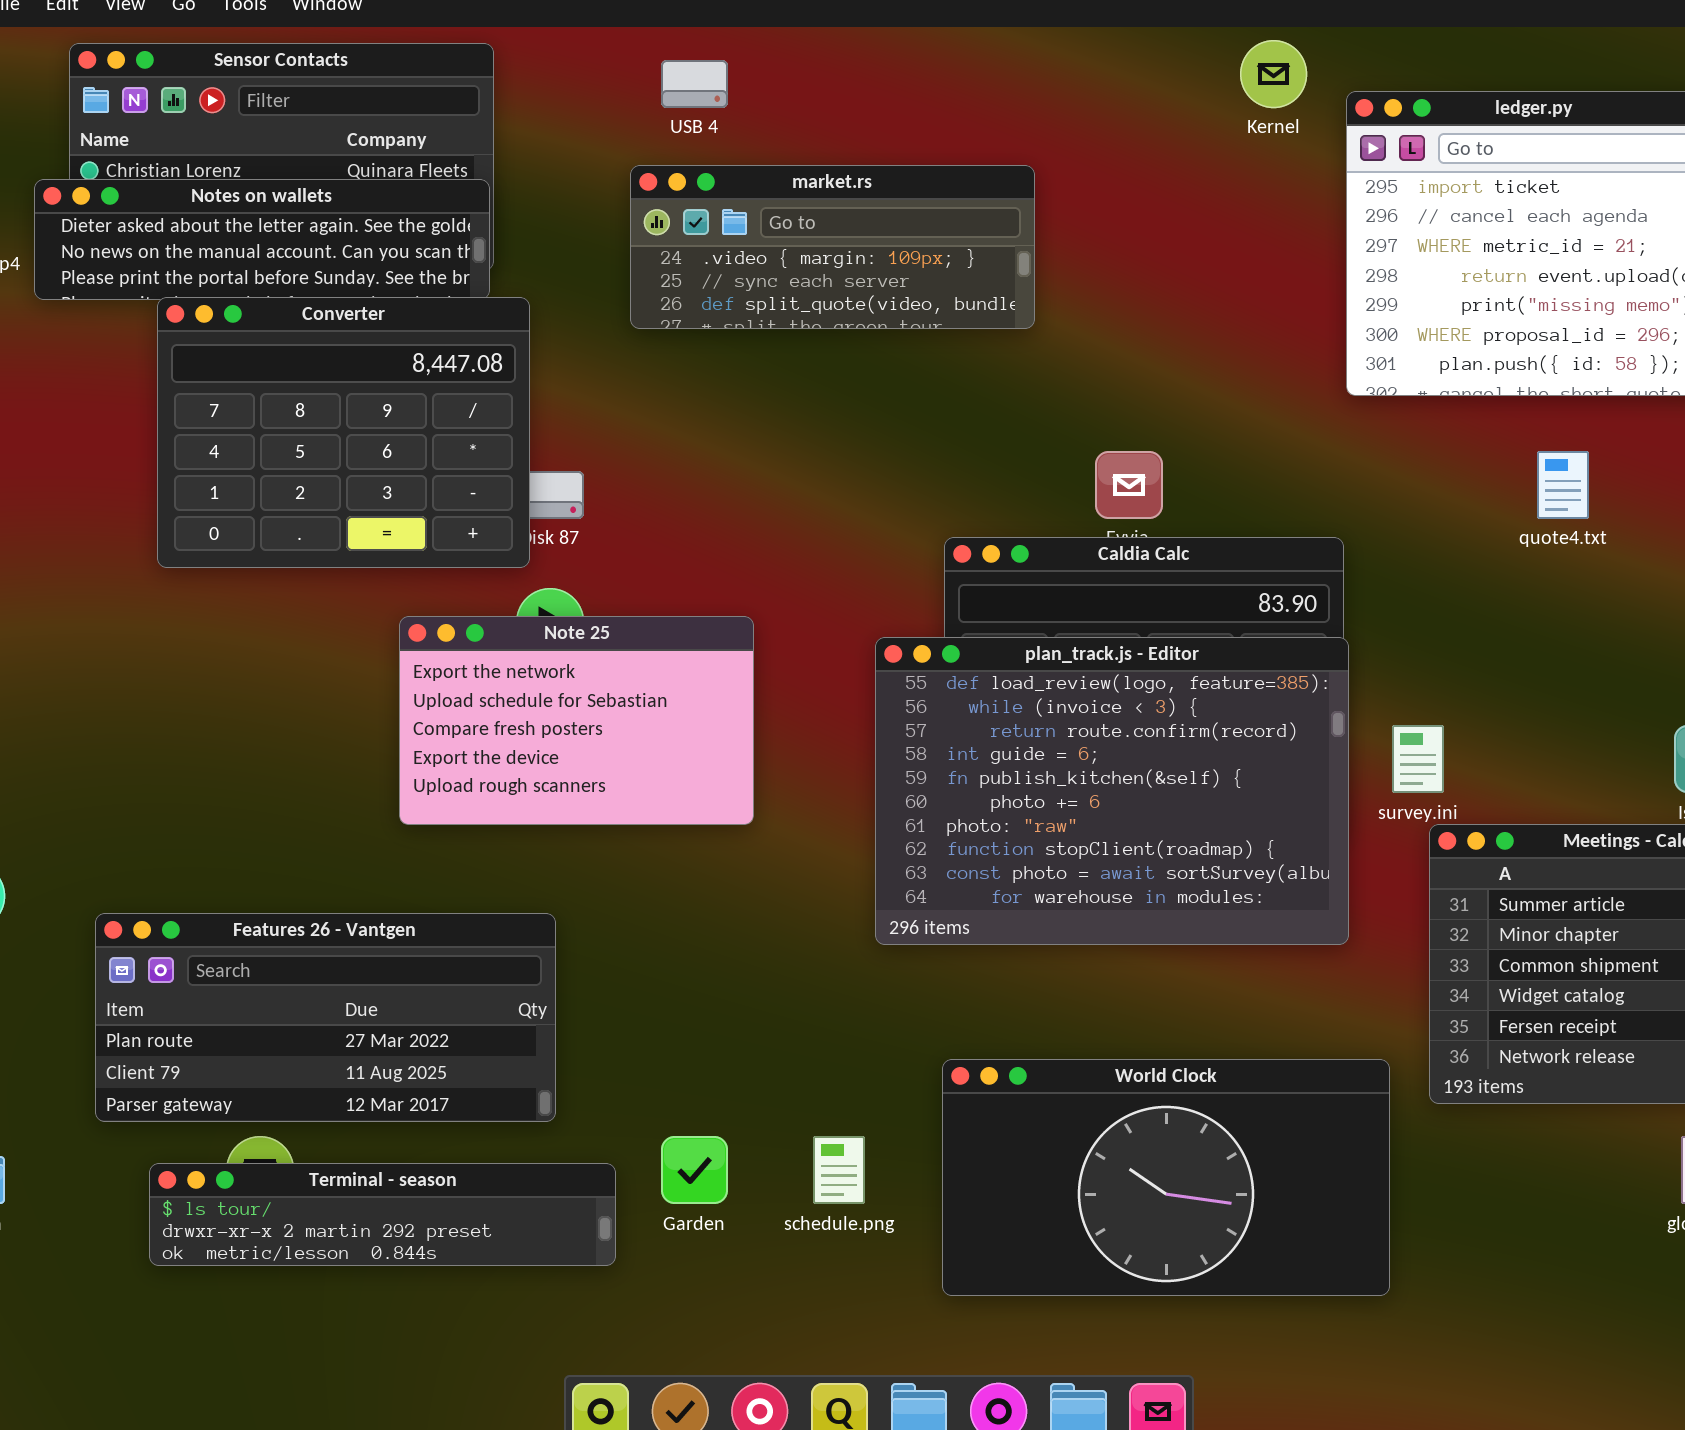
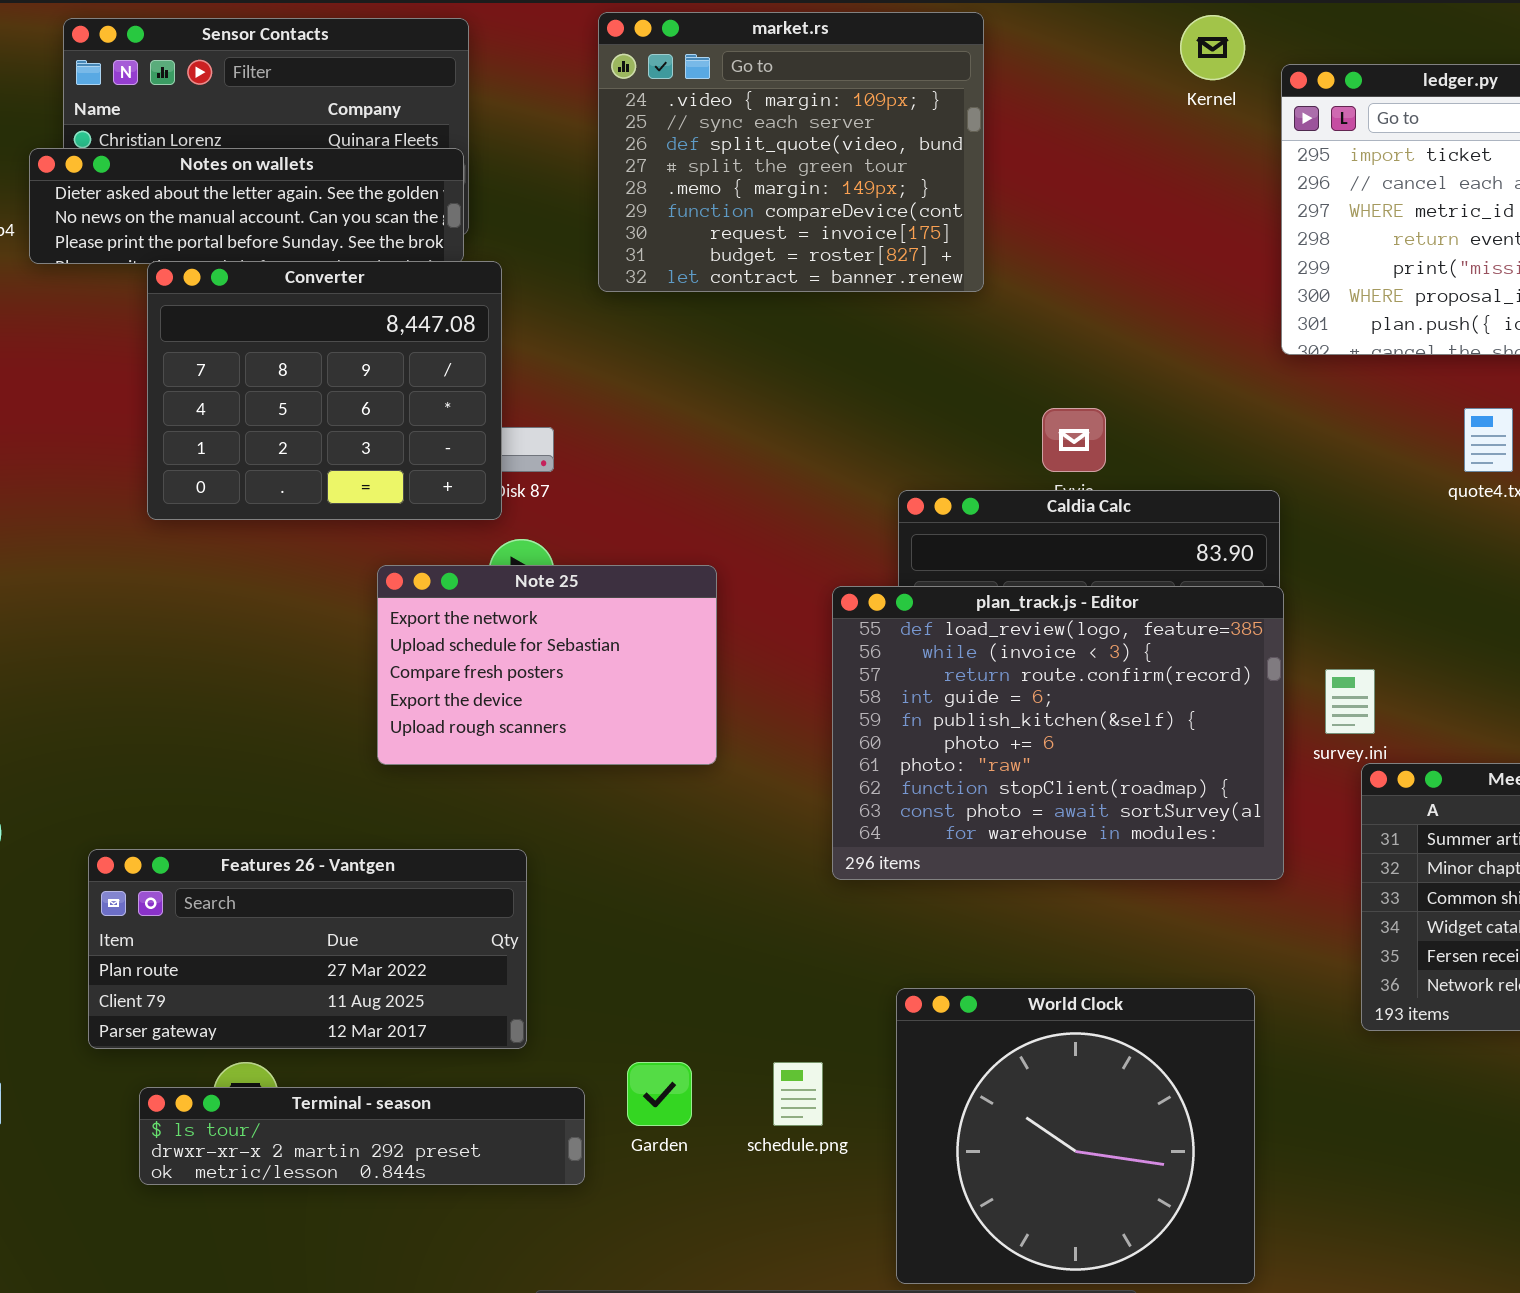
market.rs: [630,165,1035,329] -> [598,12,984,292], resized
World Clock: [942,1059,1390,1296] -> [896,988,1255,1284], resized

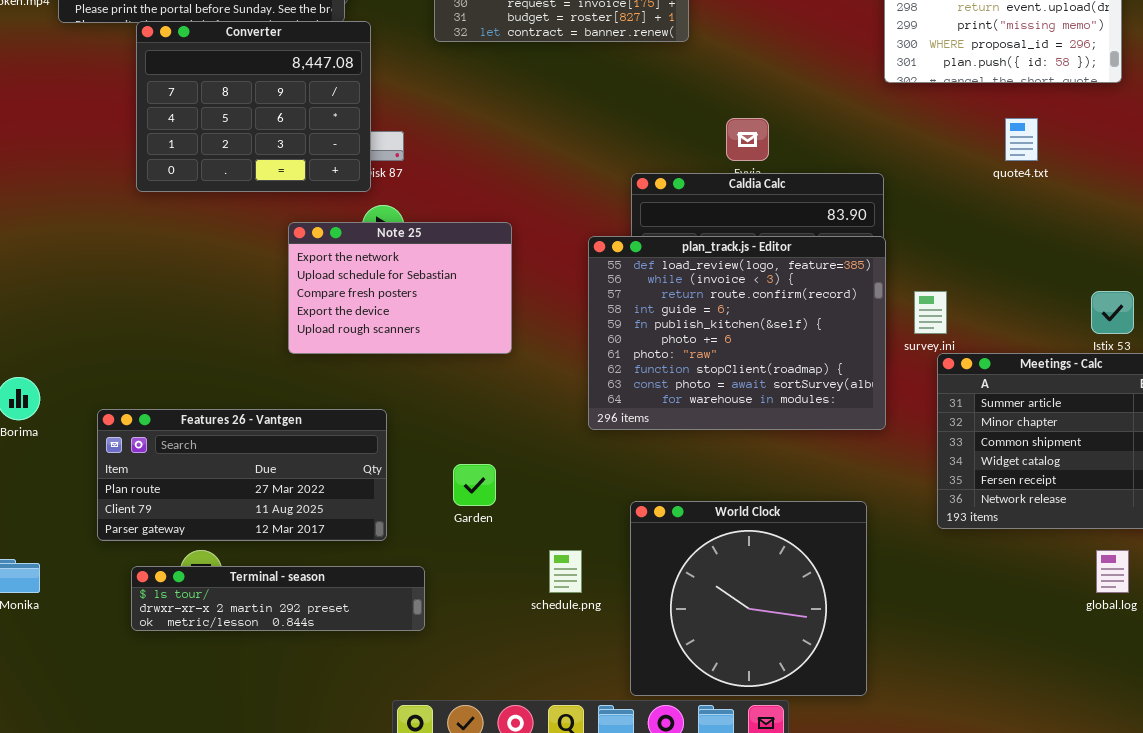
Garden: [627,1062,692,1126] -> [453,464,496,506], moved

